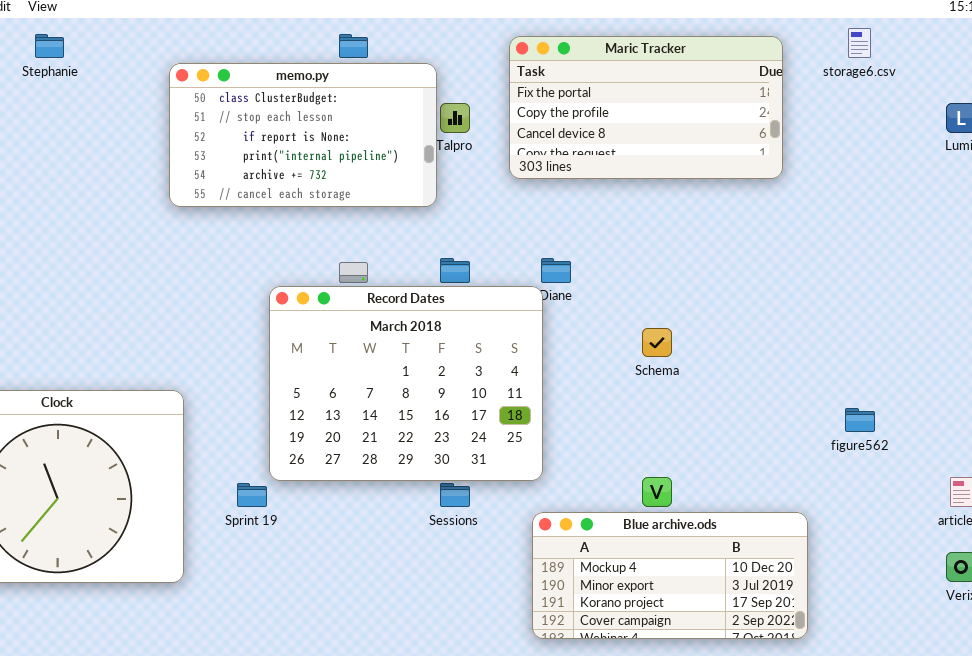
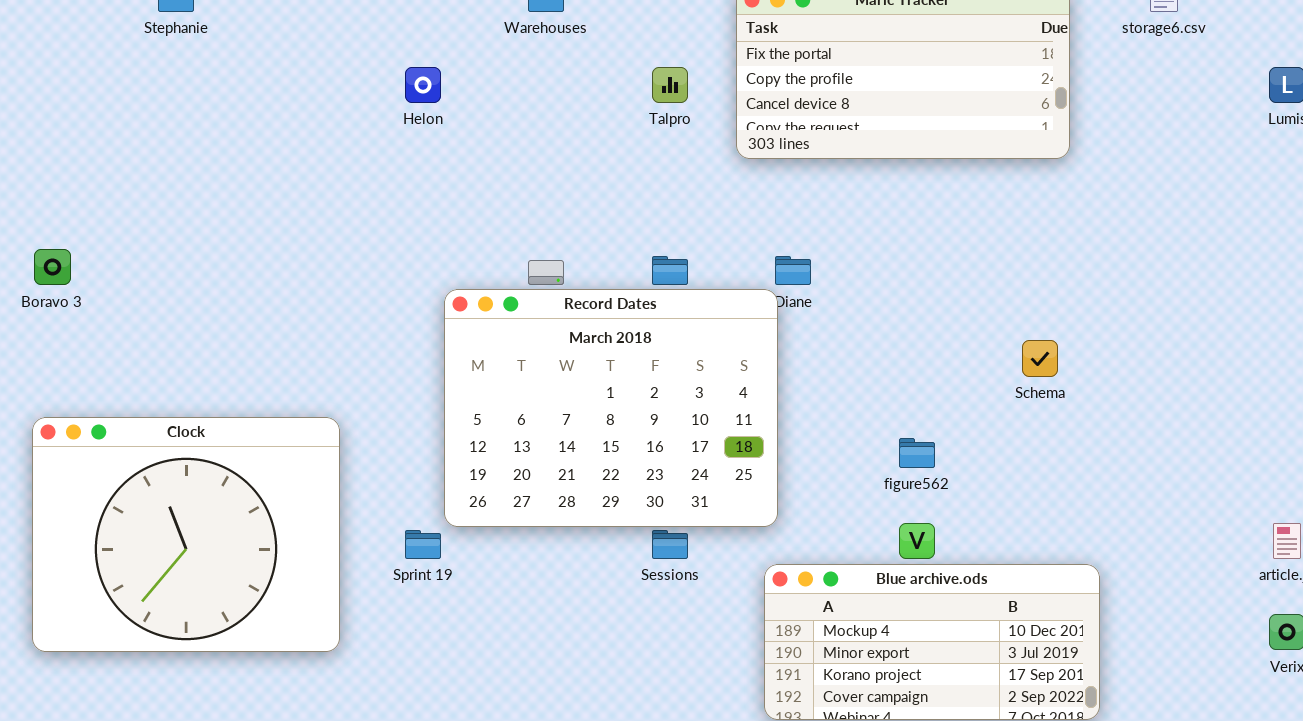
memo.py: [169,63,437,207] -> none, closed
Schema: [642,328,672,357] -> [1022,340,1058,377], moved
figure562: [845,408,875,432] -> [899,438,935,468], moved

